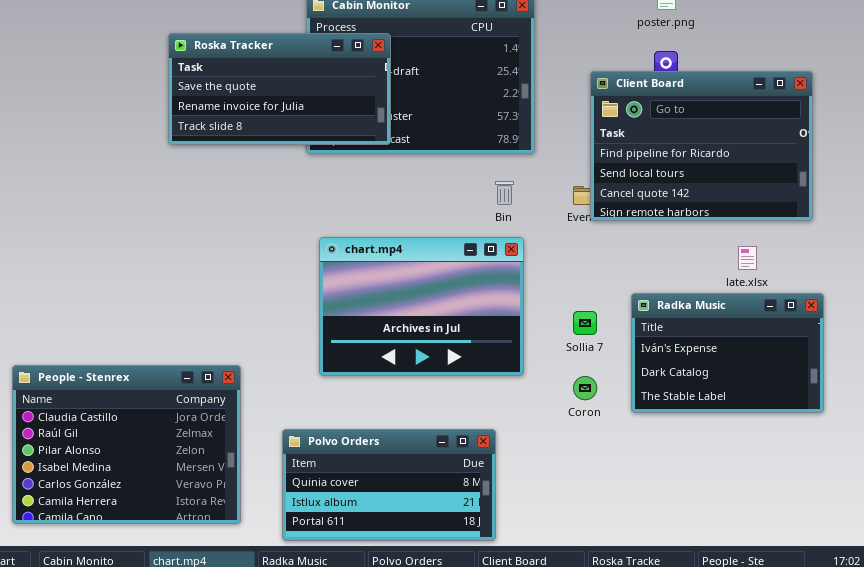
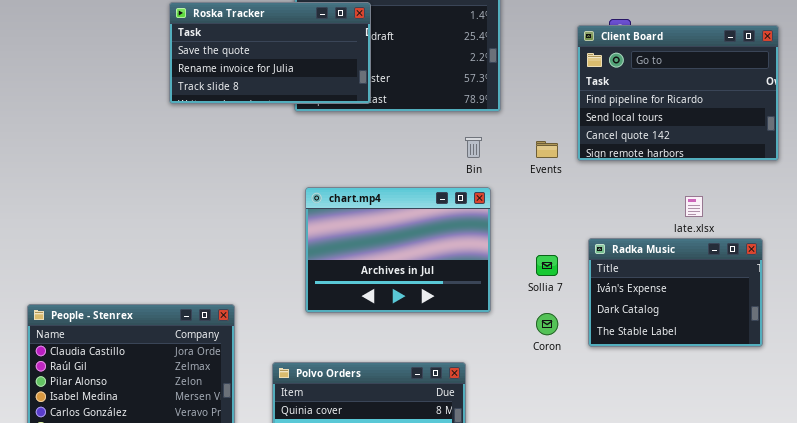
Client Board: [590,71,813,221] -> [577,25,779,161], moved

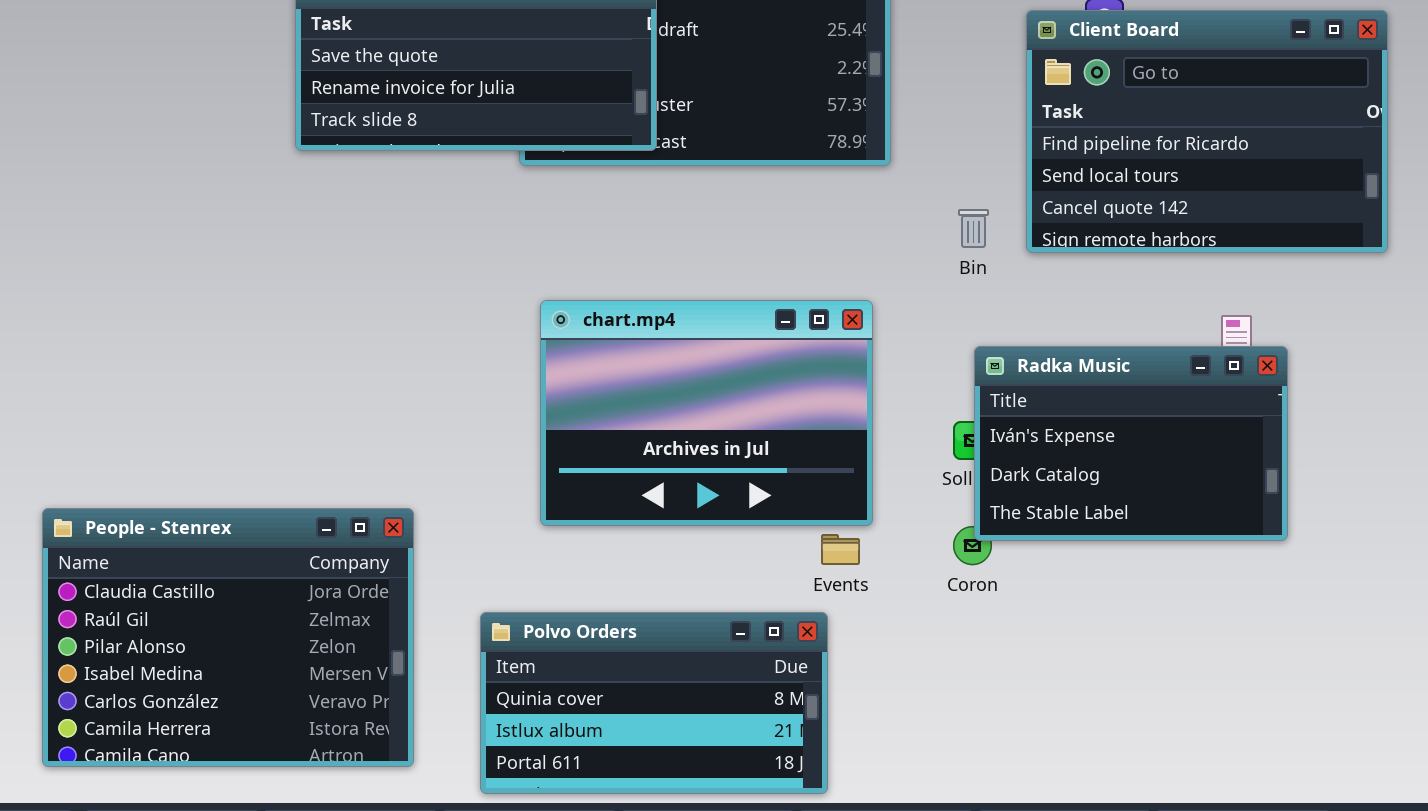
Bin: [465,137,482,158] -> [958,209,989,248], moved
Events: [536,141,558,158] -> [821,534,860,565], moved
Radka Music: [588,238,763,347] -> [974,346,1288,541], moved

